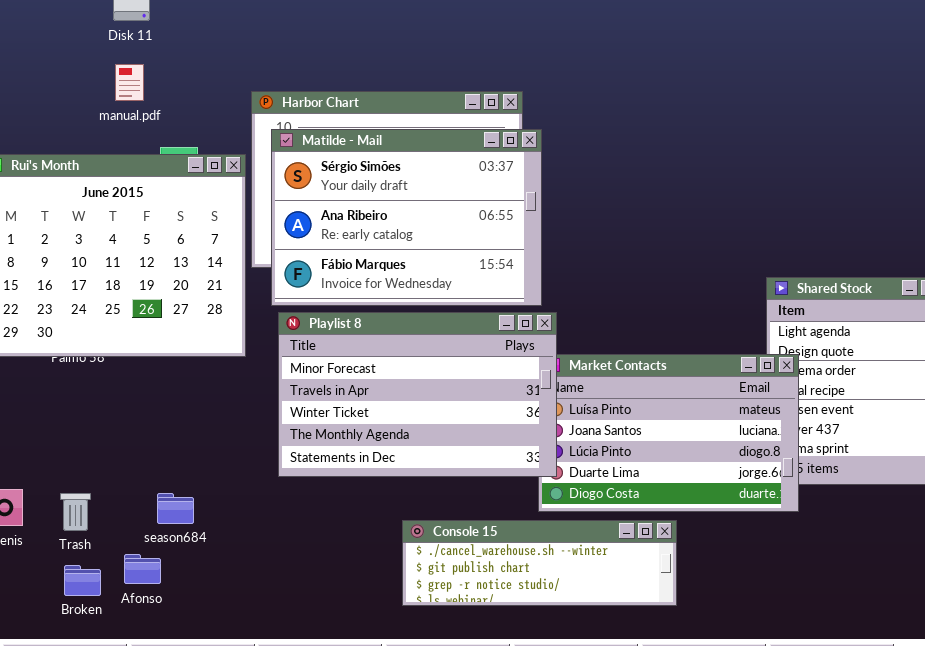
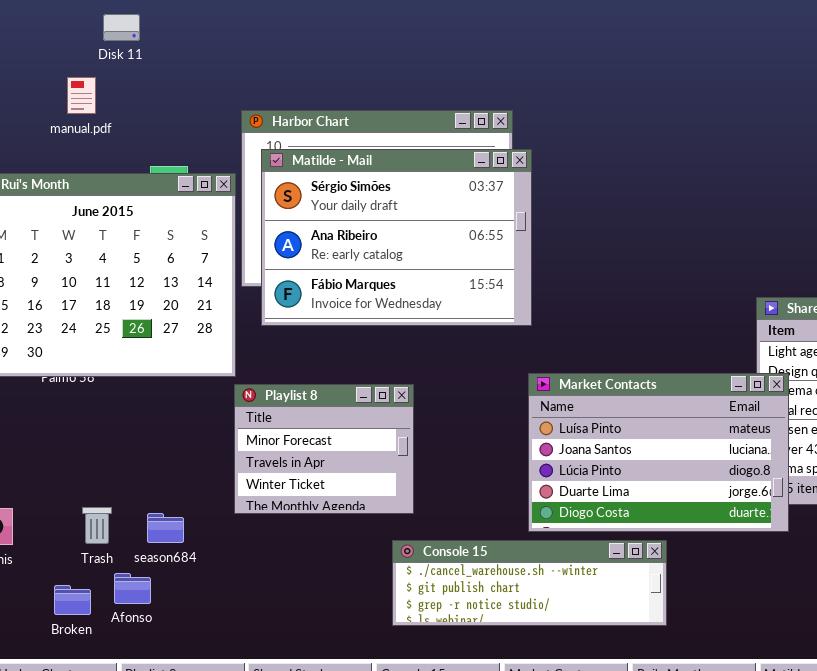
manual.pdf: [115,64,144,101] -> [67,77,96,114], moved
Playlist 8: [278,312,557,477] -> [234,384,414,514], moved, resized
Trash: [60,493,91,531] -> [82,507,112,544], moved

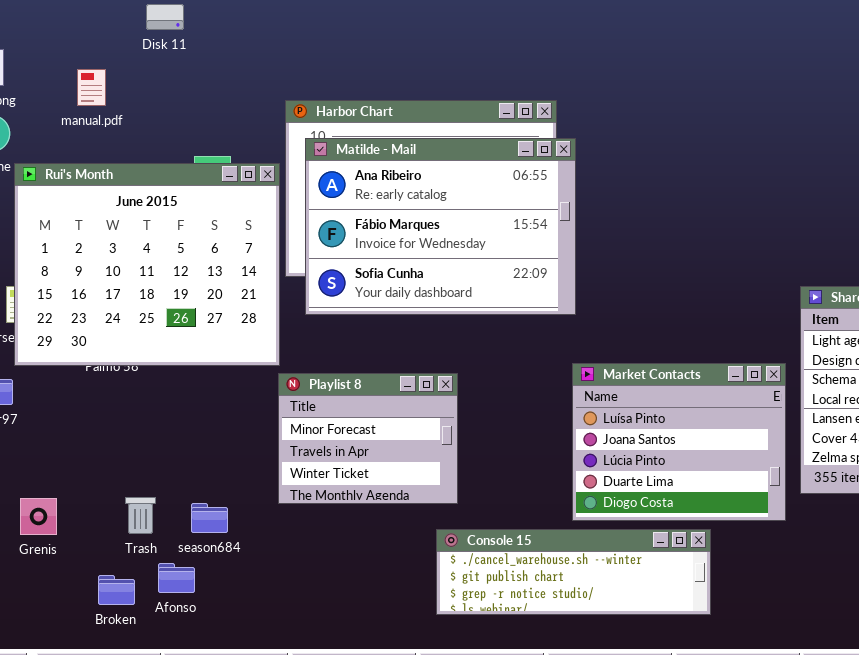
manual.pdf: [67,77,96,114] -> [77,69,106,106], moved
Matilde - Mail: [261,149,532,326] -> [305,138,576,315], scrolled down 1 row
Market Contacts: [528,373,789,532] -> [572,363,786,521], resized

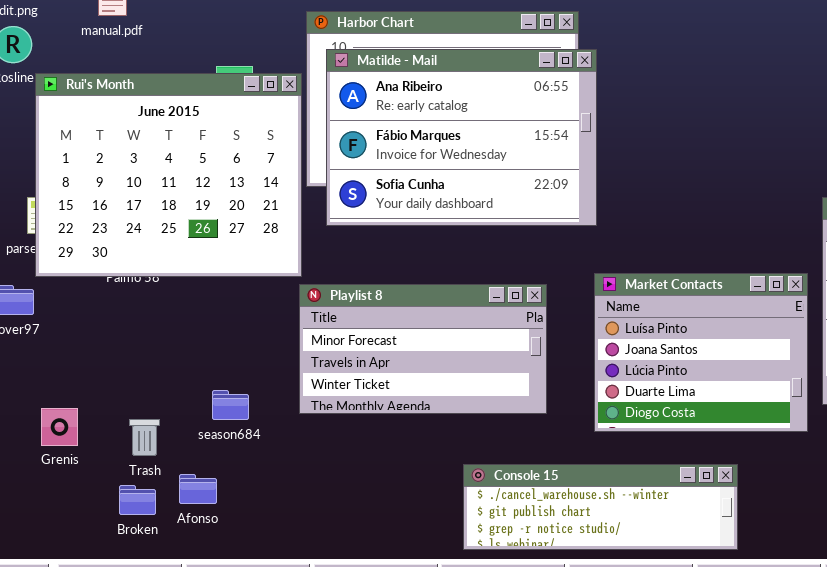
Playlist 8: [278,373,458,504] -> [299,284,547,414], resized
Trash: [125,497,156,534] -> [129,419,160,456], moved
season684: [191,503,228,533] -> [212,390,249,420], moved
Console 15: [436,529,711,615] -> [463,464,738,550], moved

